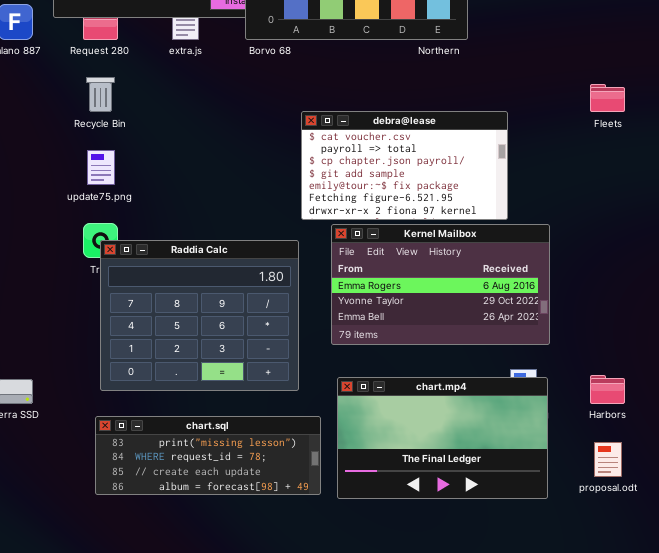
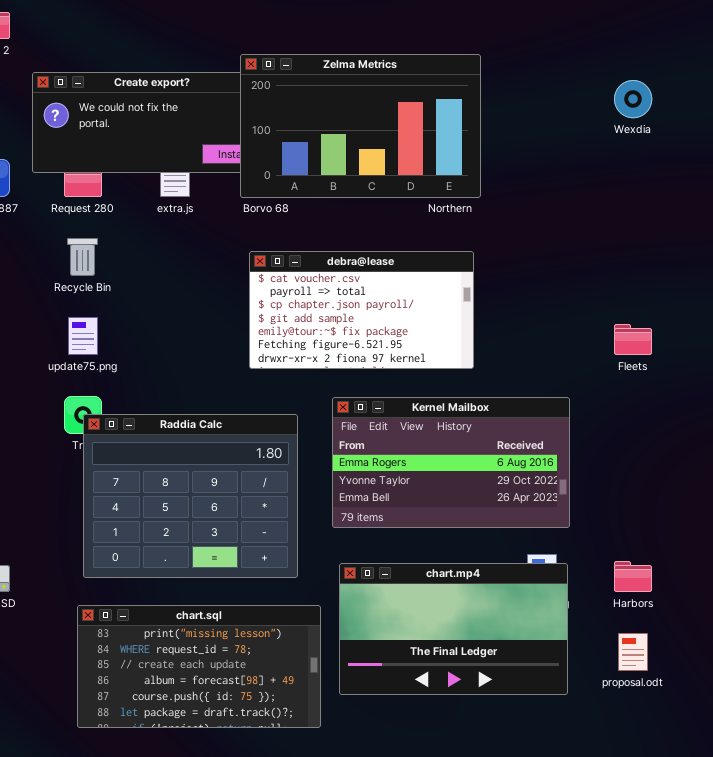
Fleets: [590,84,625,112] -> [614,324,652,355], moved
debra@lease: [301,111,508,220] -> [249,251,474,369], moved
chart.sql: [95,416,321,495] -> [77,605,321,728], resized

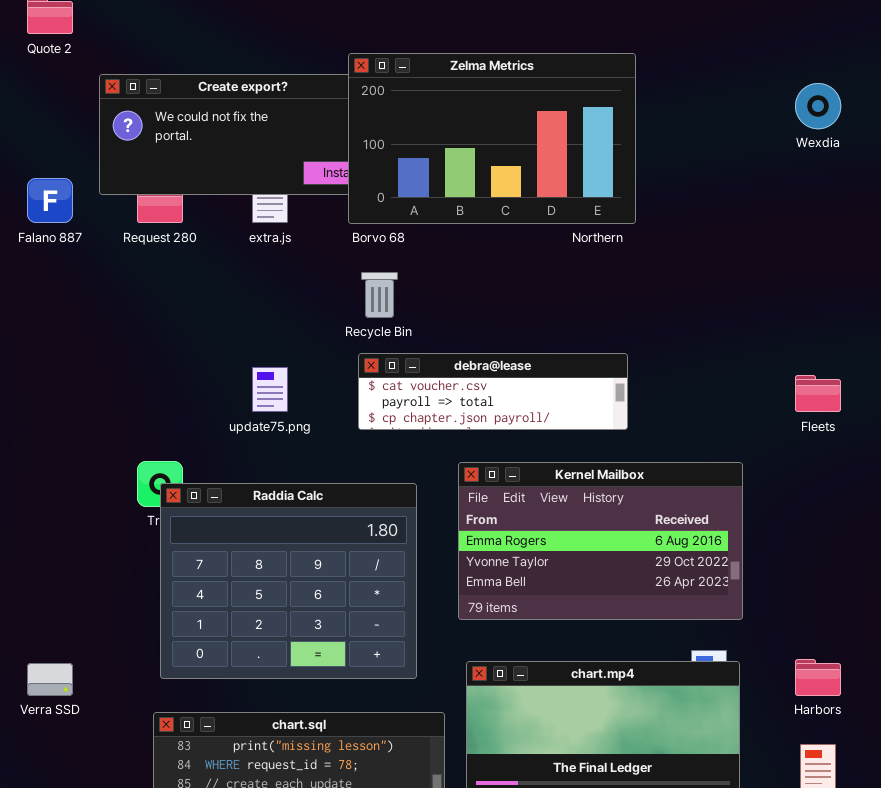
Recycle Bin: [67,238,98,276] -> [361,272,398,318], moved
debra@lease: [249,251,474,369] -> [358,353,628,430], resized
update75.png: [68,317,98,355] -> [252,367,288,412], moved

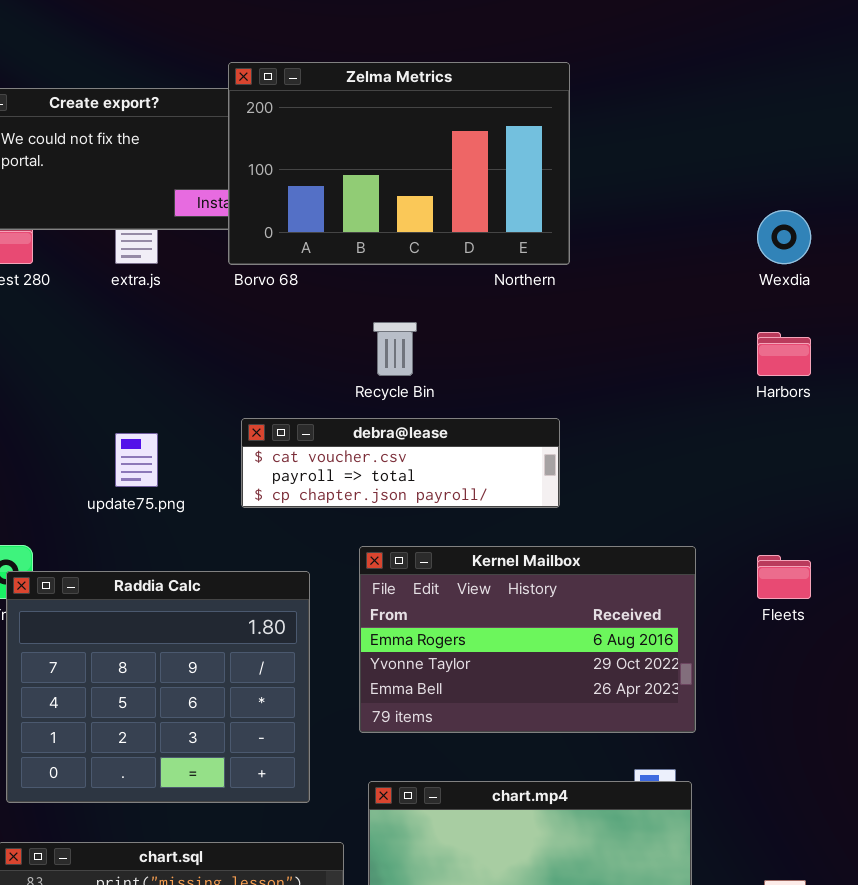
Wexdia: [795,83,841,129] -> [757,210,811,264], moved
Recycle Bin: [361,272,398,318] -> [373,322,417,376], moved
Fleets: [795,375,841,412] -> [757,555,811,599], moved
Harbors: [795,659,841,696] -> [757,332,811,376], moved

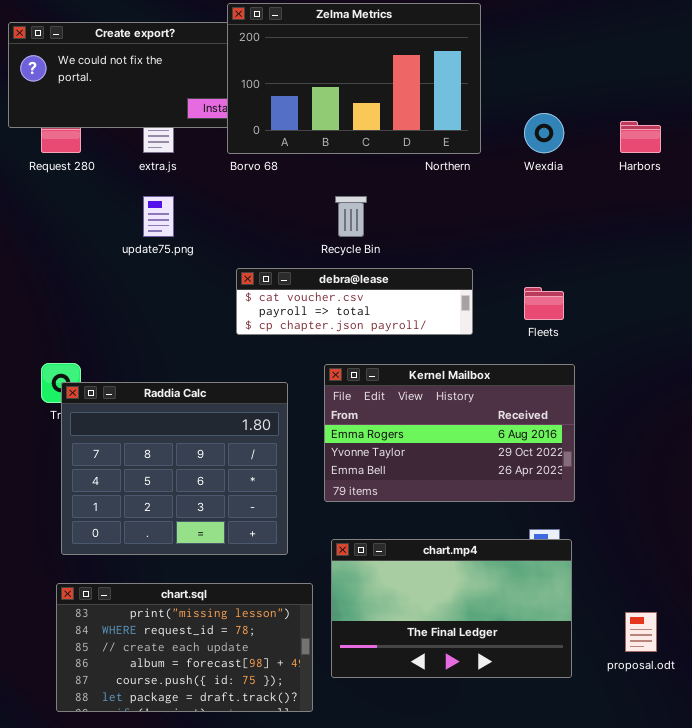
Wexdia: [757,210,811,264] -> [524,113,564,153], moved
Harbors: [757,332,811,376] -> [620,121,661,153], moved
update75.png: [115,433,158,487] -> [143,196,174,237], moved
Fleets: [757,555,811,599] -> [524,287,564,320], moved

